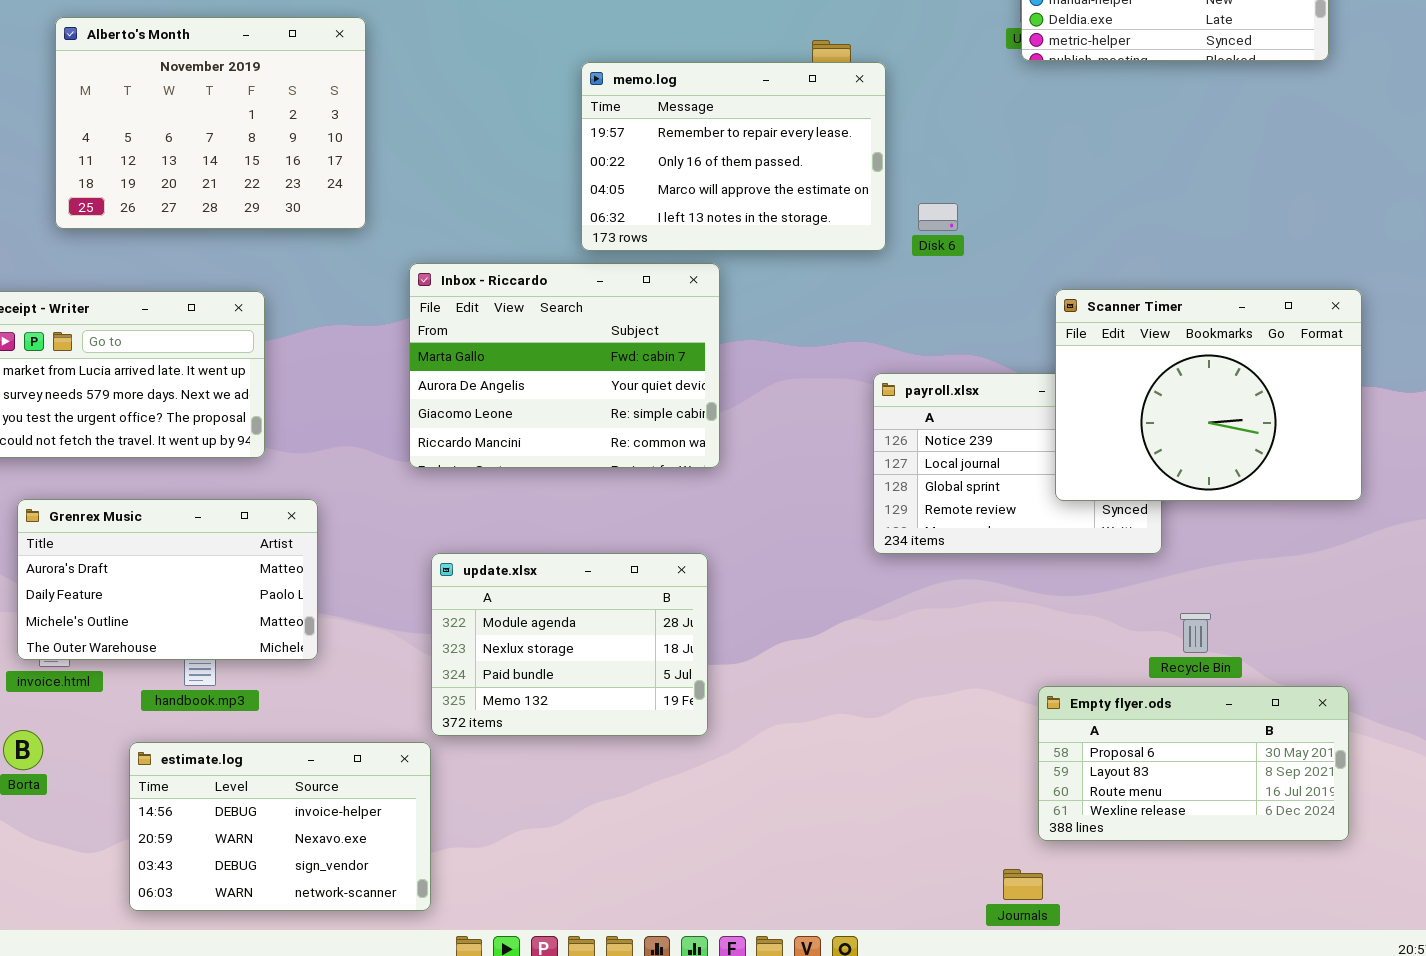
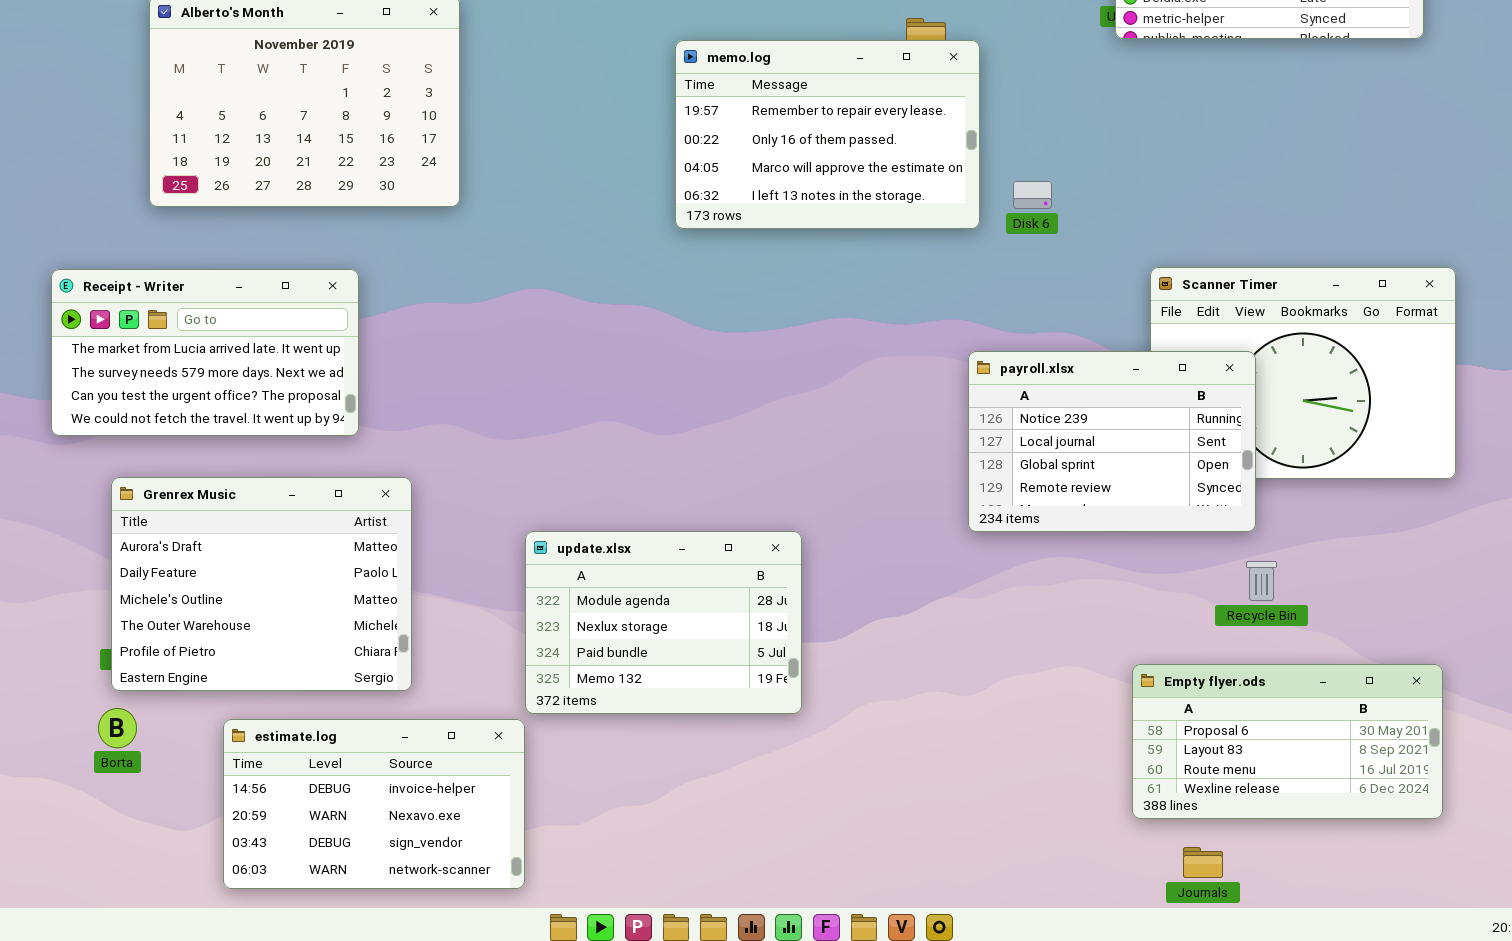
Inbox - Riccardo: [409,263,720,468] -> none, closed
payroll.xlsx: [873,373,1162,554] -> [968,351,1256,532], raised
Grenrex Music: [17,499,318,660] -> [111,477,412,691], resized
Recycle Bin: [1180,613,1211,653] -> [1246,561,1277,601], moved
Journals: [1003,869,1043,900] -> [1183,847,1223,878], moved

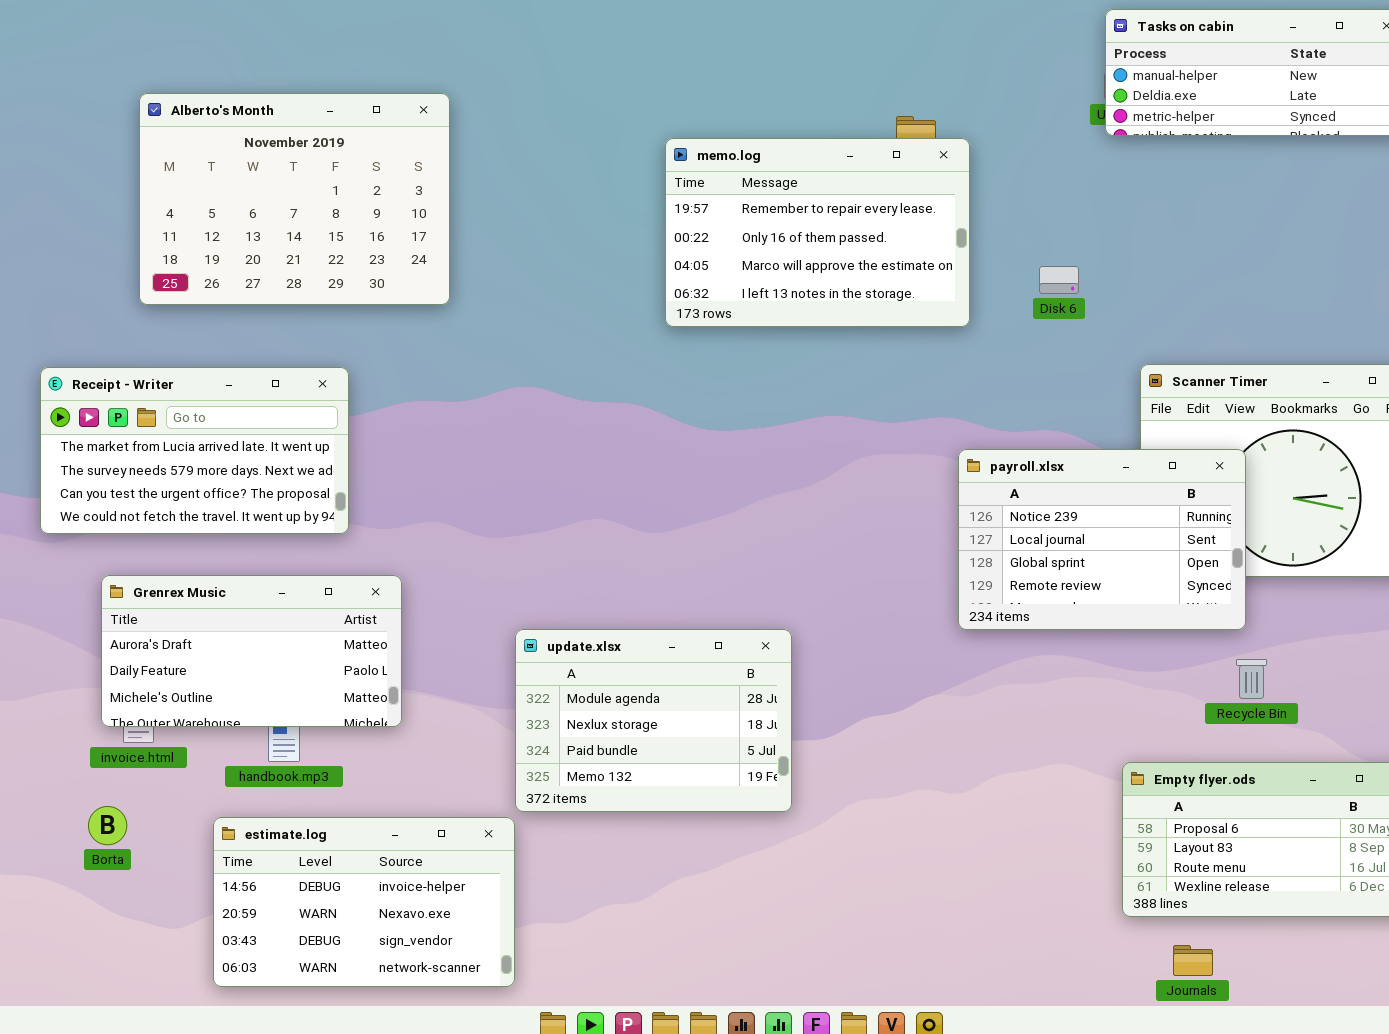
Disk 6: [1013,181,1052,209] -> [1039,266,1079,294], moved
Grenrex Music: [111,477,412,691] -> [101,575,402,727], resized

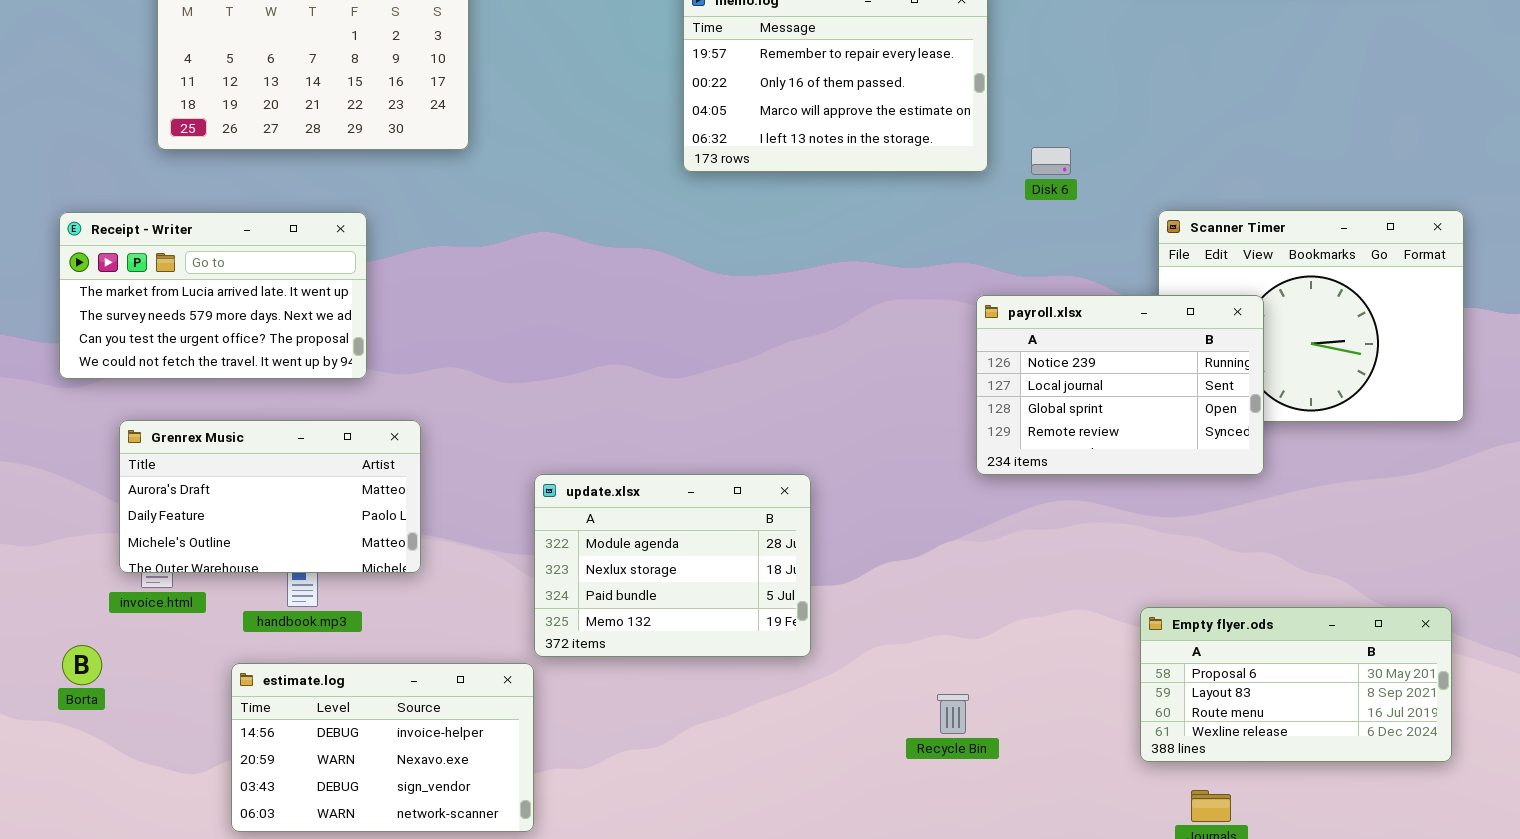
Disk 6: [1039,266,1079,294] -> [1031,147,1071,175], moved
Recycle Bin: [1236,659,1267,699] -> [937,694,969,734], moved
Borta: [88,806,127,845] -> [62,645,102,685], moved

